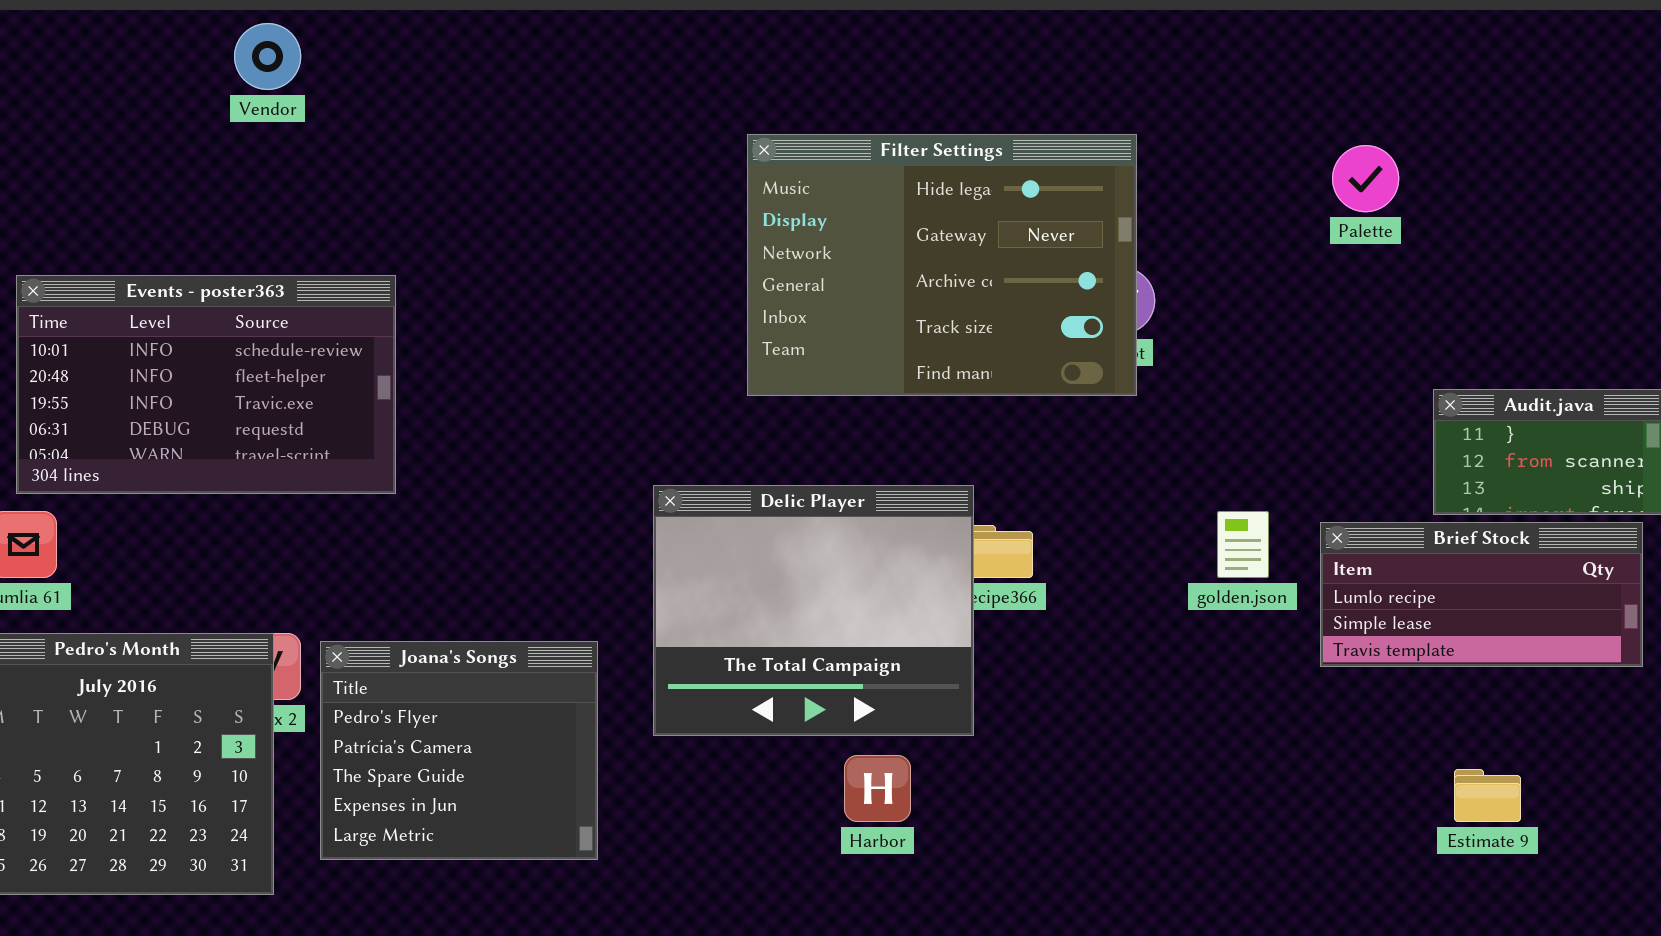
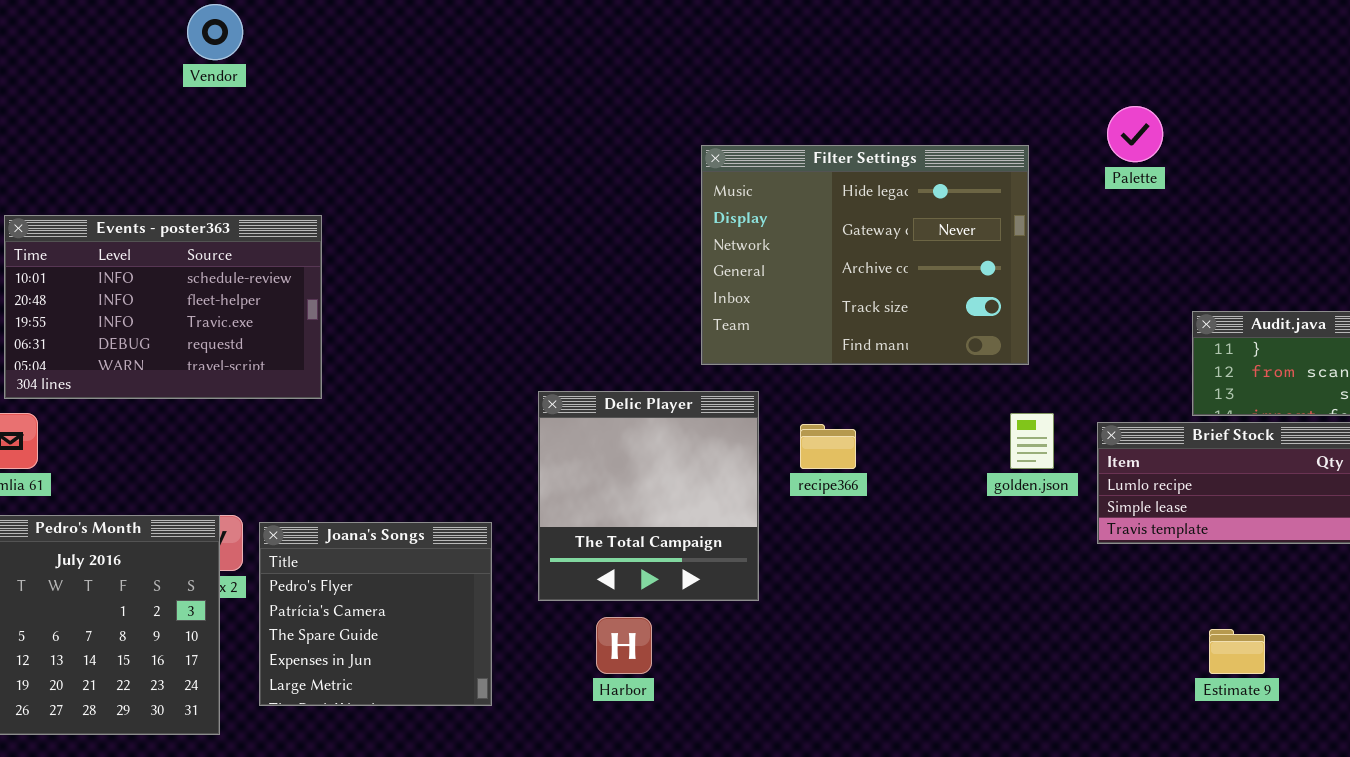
Filter Settings: [747,134,1137,396] -> [701,145,1029,365], moved
Delic Player: [653,485,974,736] -> [538,391,759,601], resized
Harbor: [844,755,911,822] -> [596,617,652,674], moved

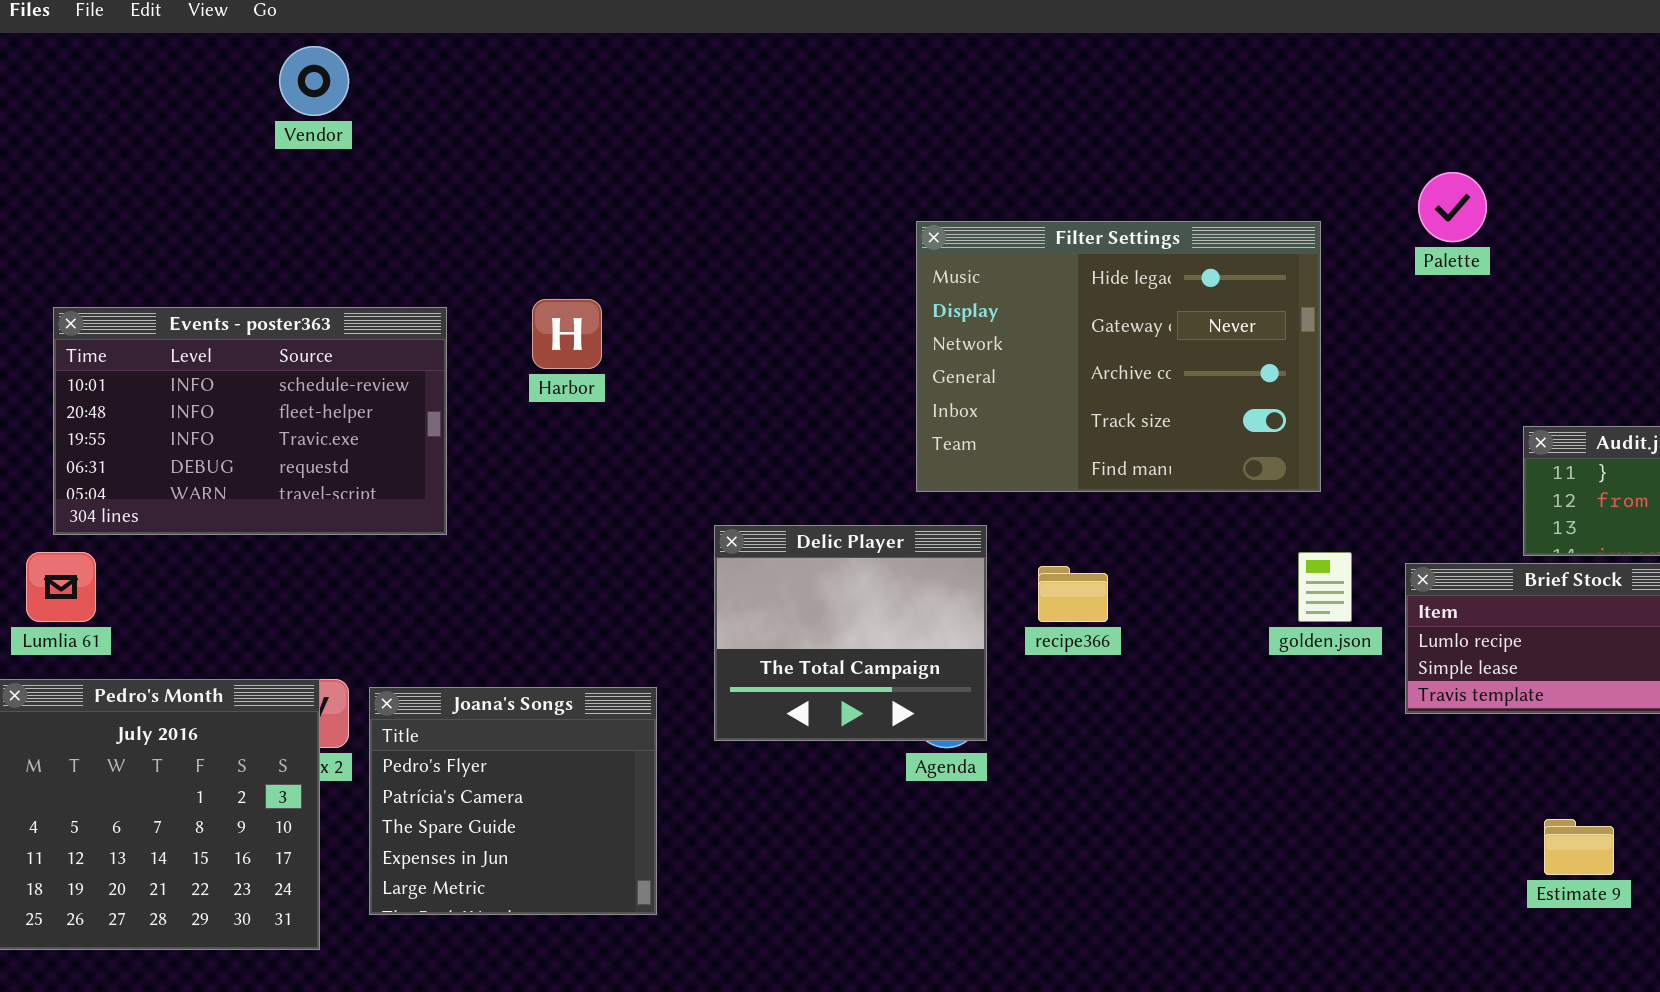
Delic Player: [538,391,759,601] -> [714,525,987,741], resized
Harbor: [596,617,652,674] -> [532,299,602,369], moved

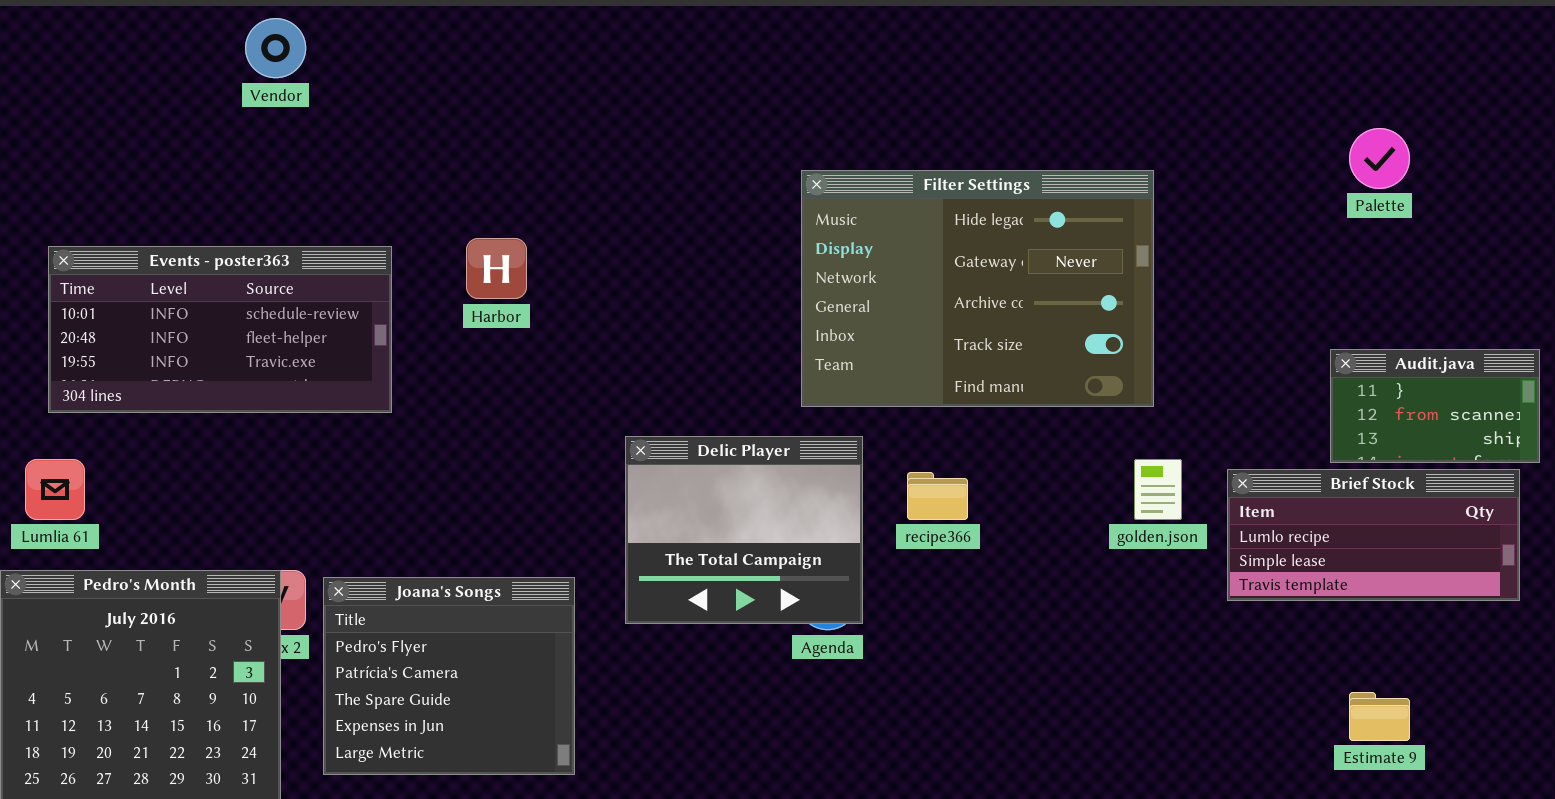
Palette: [1418,172,1487,242] -> [1349,128,1410,189], moved
Events - poster363: [53,307,447,535] -> [48,246,392,413], resized

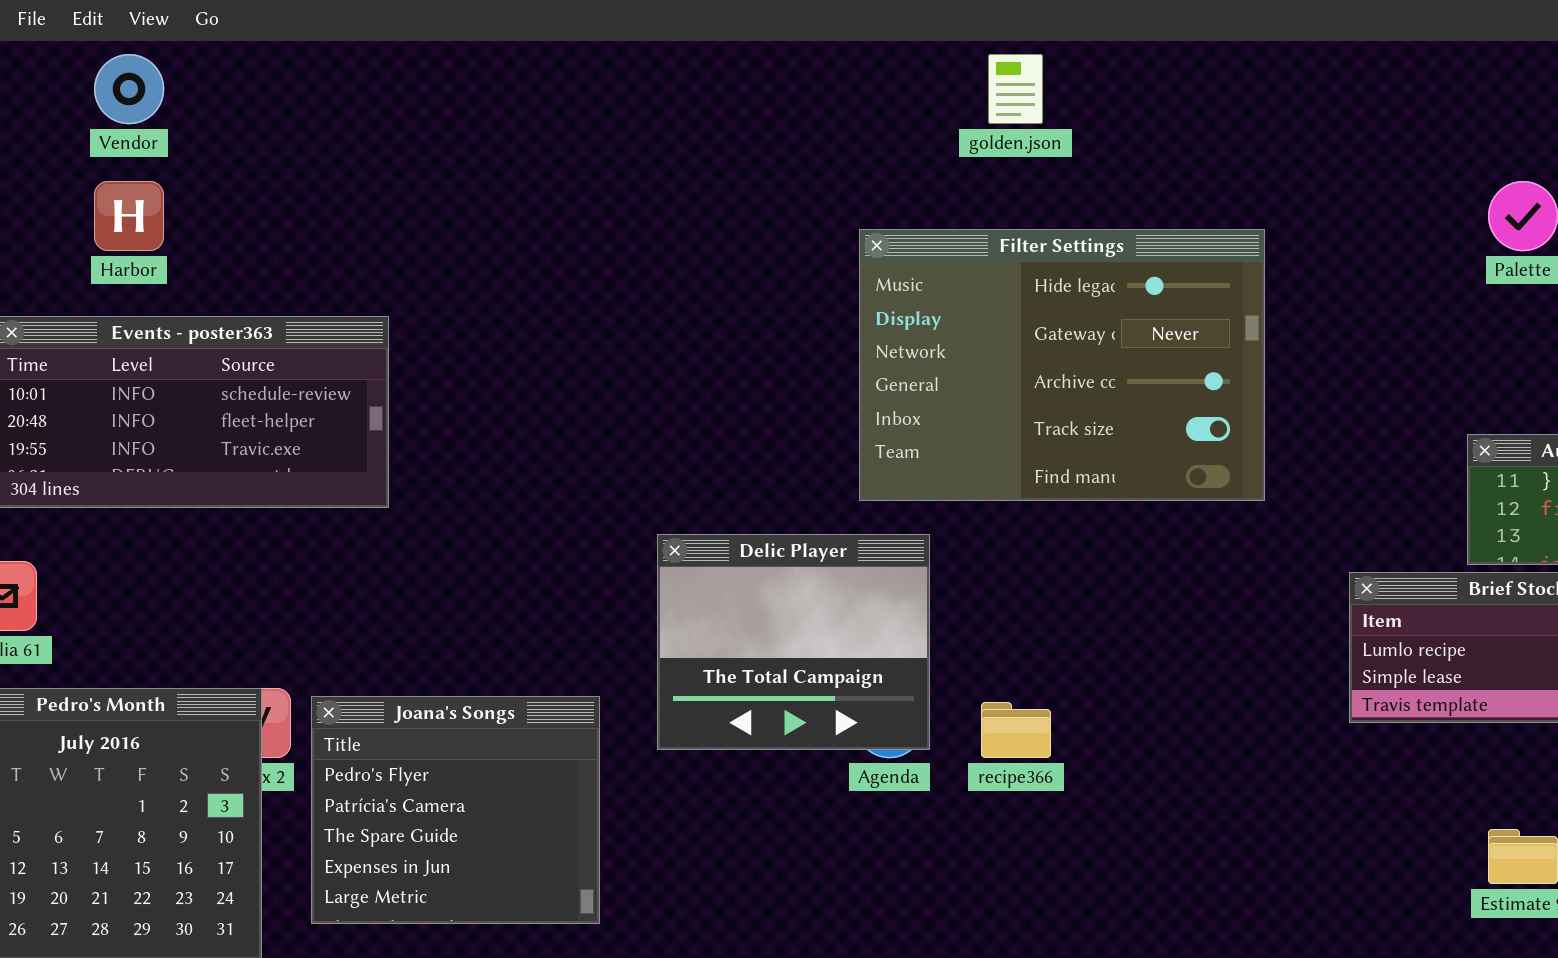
Vendor: [245,18,306,78] -> [94,54,164,124], moved
Harbor: [466,238,527,299] -> [94,181,164,251], moved
golden.json: [1134,459,1182,520] -> [988,54,1043,124], moved
recipe366: [907,472,968,520] -> [981,702,1051,758], moved

